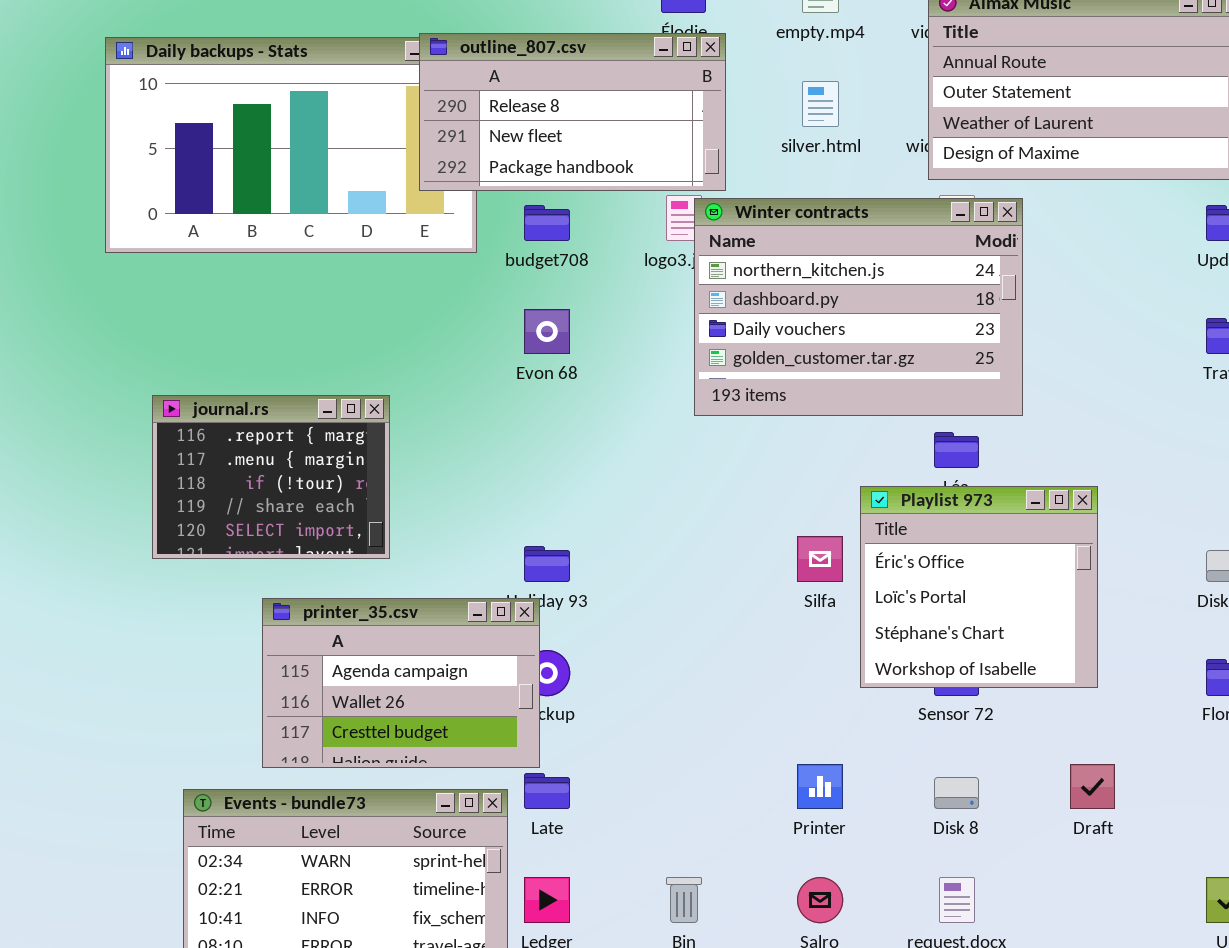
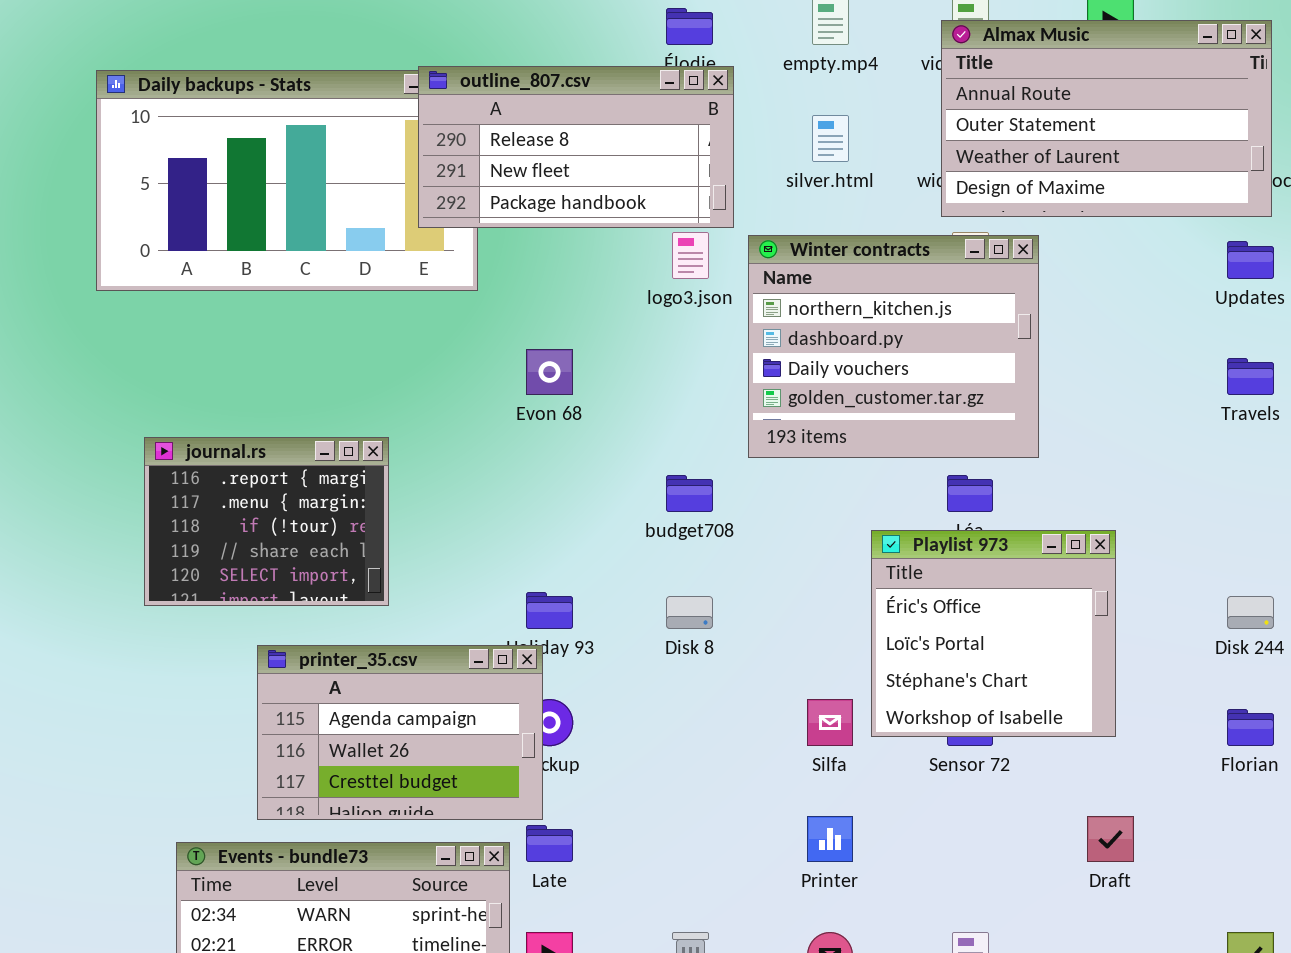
Winter contracts: [694,198,1023,416] -> [748,235,1039,458], resized
budget708: [524,205,570,241] -> [666,475,713,512], moved
Silfa: [797,536,843,582] -> [807,699,853,746], moved
Disk 8: [934,777,979,809] -> [666,596,713,629], moved

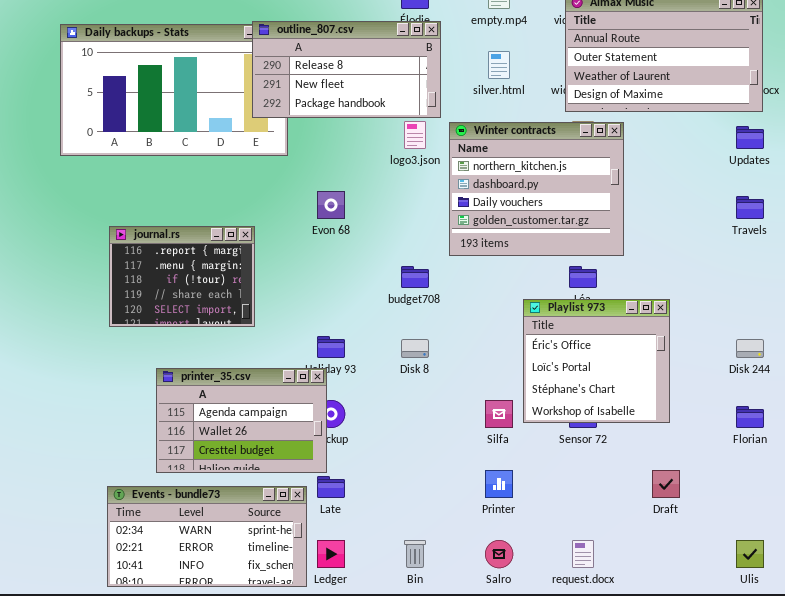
journal.rs: [144,437,389,606] -> [109,226,255,327], moved

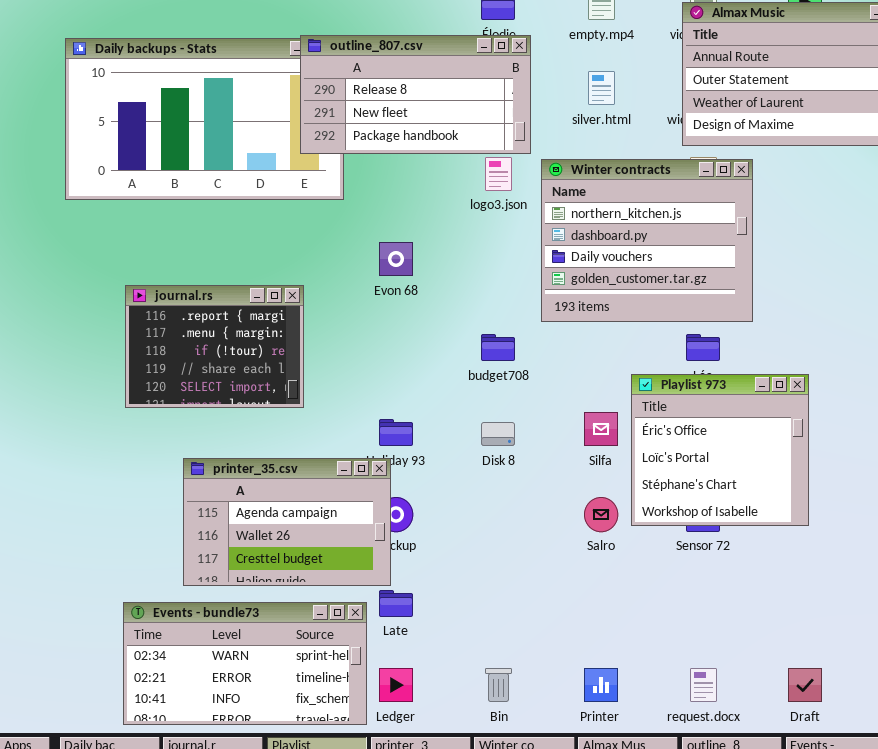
Silfa: [485,400,513,428] -> [584,412,618,446], moved
Printer: [485,470,513,498] -> [584,668,618,702], moved
Draft: [652,470,680,498] -> [788,668,822,702], moved
Salro: [485,540,513,568] -> [584,497,618,532], moved

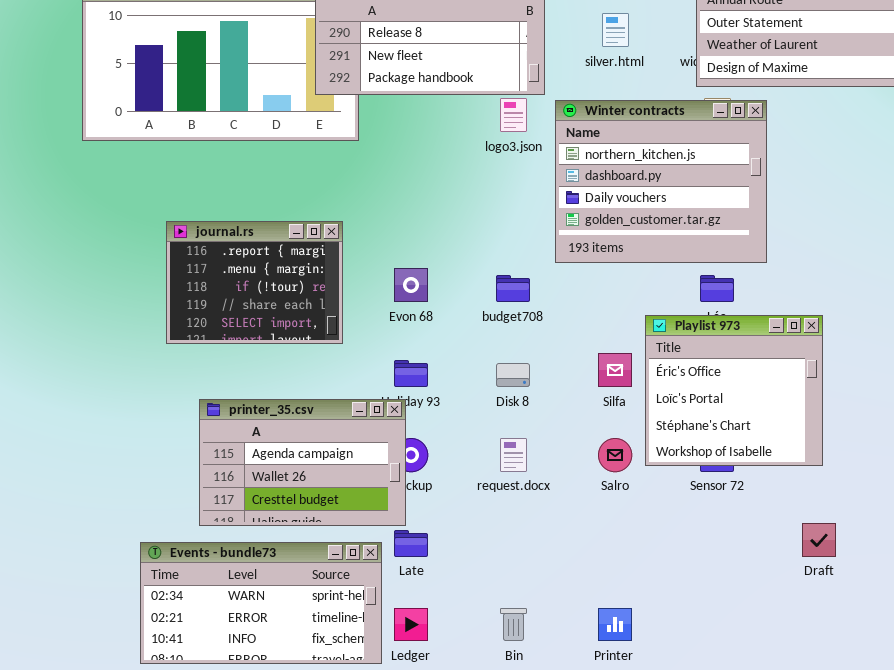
Evon 68: [379,242,413,276] -> [394,268,428,302], moved
journal.rs: [125,285,304,408] -> [166,221,343,344], moved
request.docx: [690,668,717,702] -> [500,438,527,472], moved
Draft: [788,668,822,702] -> [802,523,836,557], moved

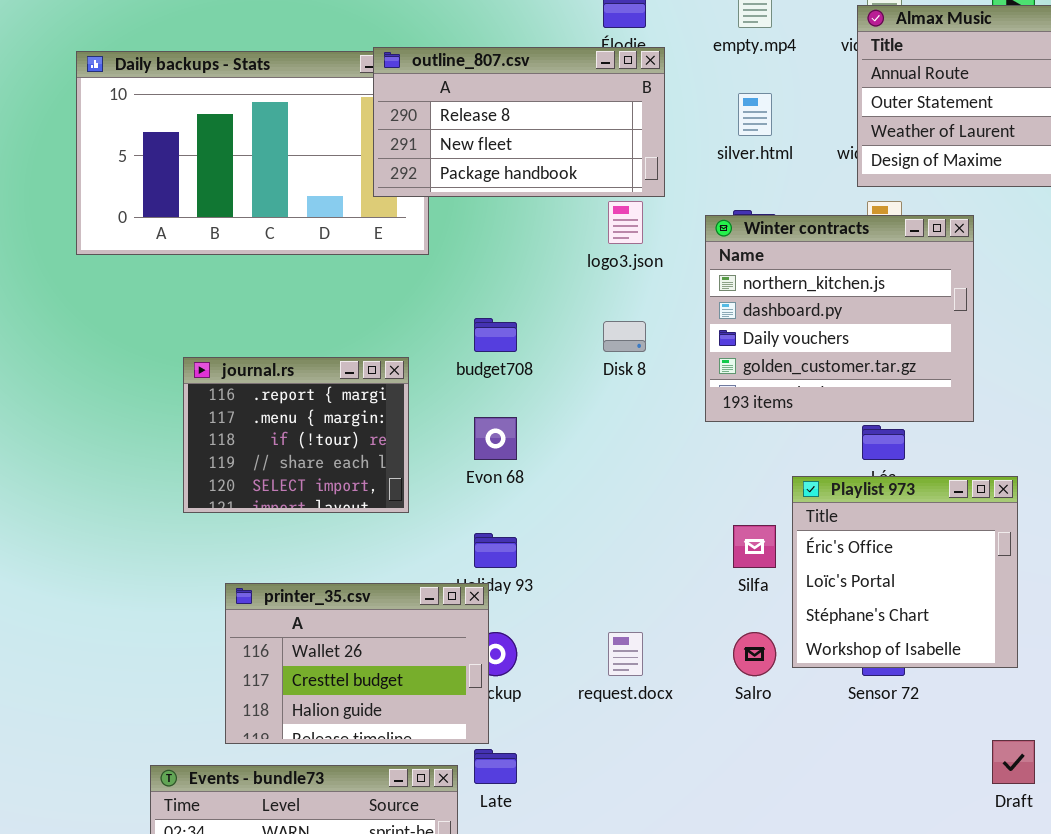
Winter contracts: [555,100,767,263] -> [705,215,974,422], moved
budget708: [496,275,530,302] -> [474,318,517,352], moved
Disk 8: [496,363,530,387] -> [603,321,646,352], moved
printer_35.csv: [199,399,406,526] -> [225,583,489,744], scrolled down 1 row

